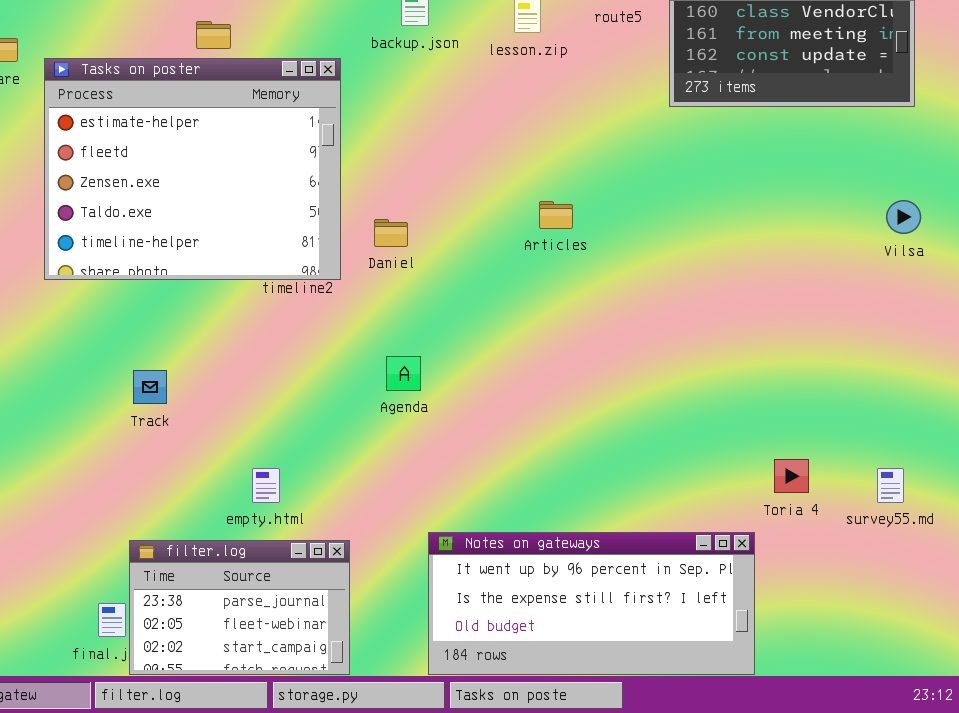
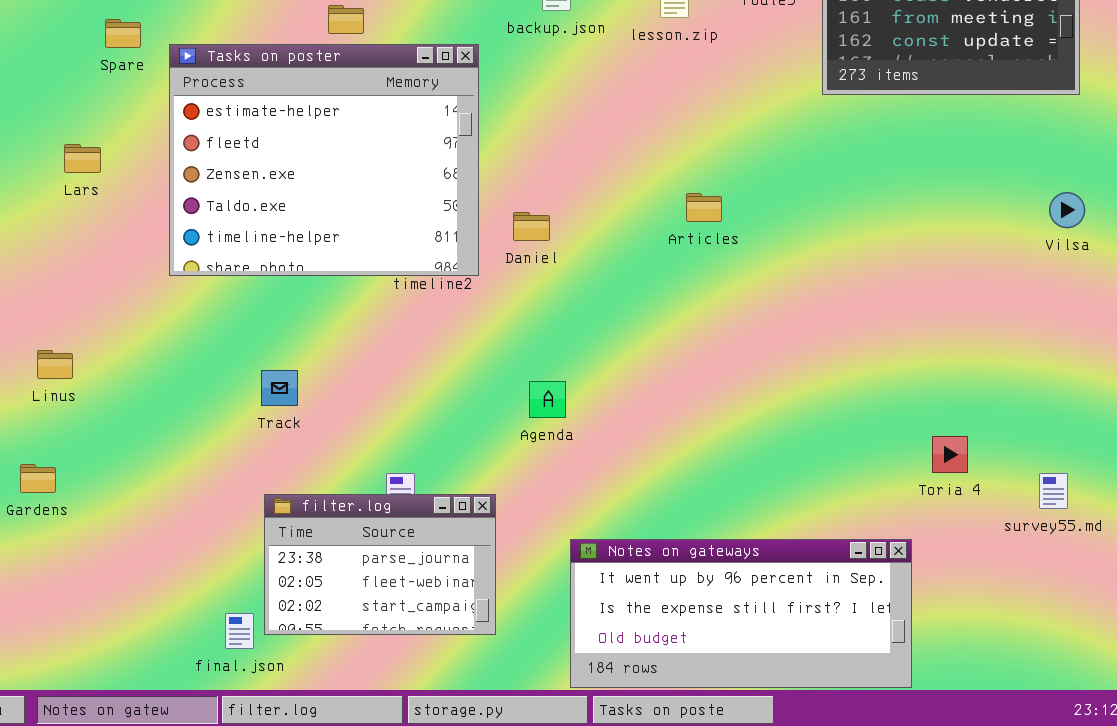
Agenda: [386,356,421,391] -> [529,381,566,418], moved
Toria 4: [774,459,809,493] -> [932,436,968,473], moved
filter.log: [129,540,350,675] -> [264,494,496,635], moved

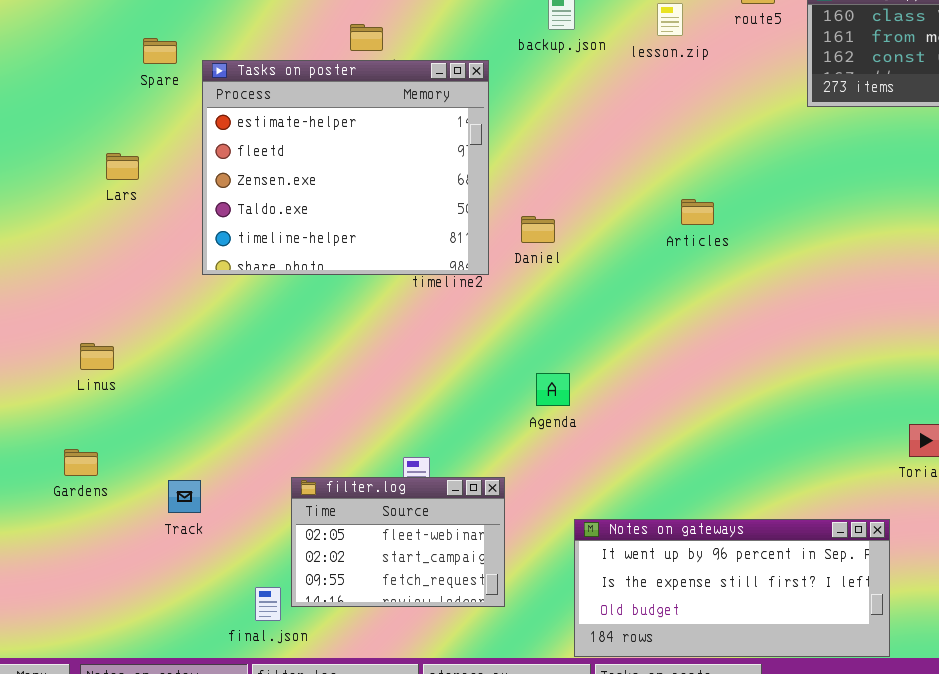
Track: [261,370,298,406] -> [168,480,201,513], moved
filter.log: [264,494,496,635] -> [291,477,505,607], scrolled down 1 row

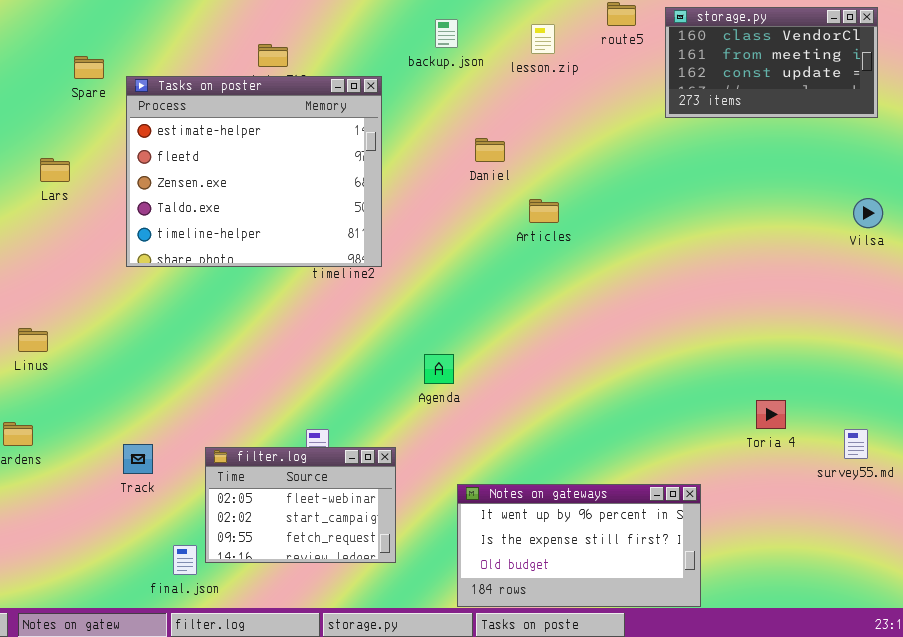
Articles: [681,199,714,225] -> [529,199,559,223], moved
Daniel: [521,216,555,243] -> [475,138,505,162], moved
Track: [168,480,201,513] -> [123,444,153,474], moved
Notes on gateways: [574,519,890,657] -> [457,484,701,607], resized

